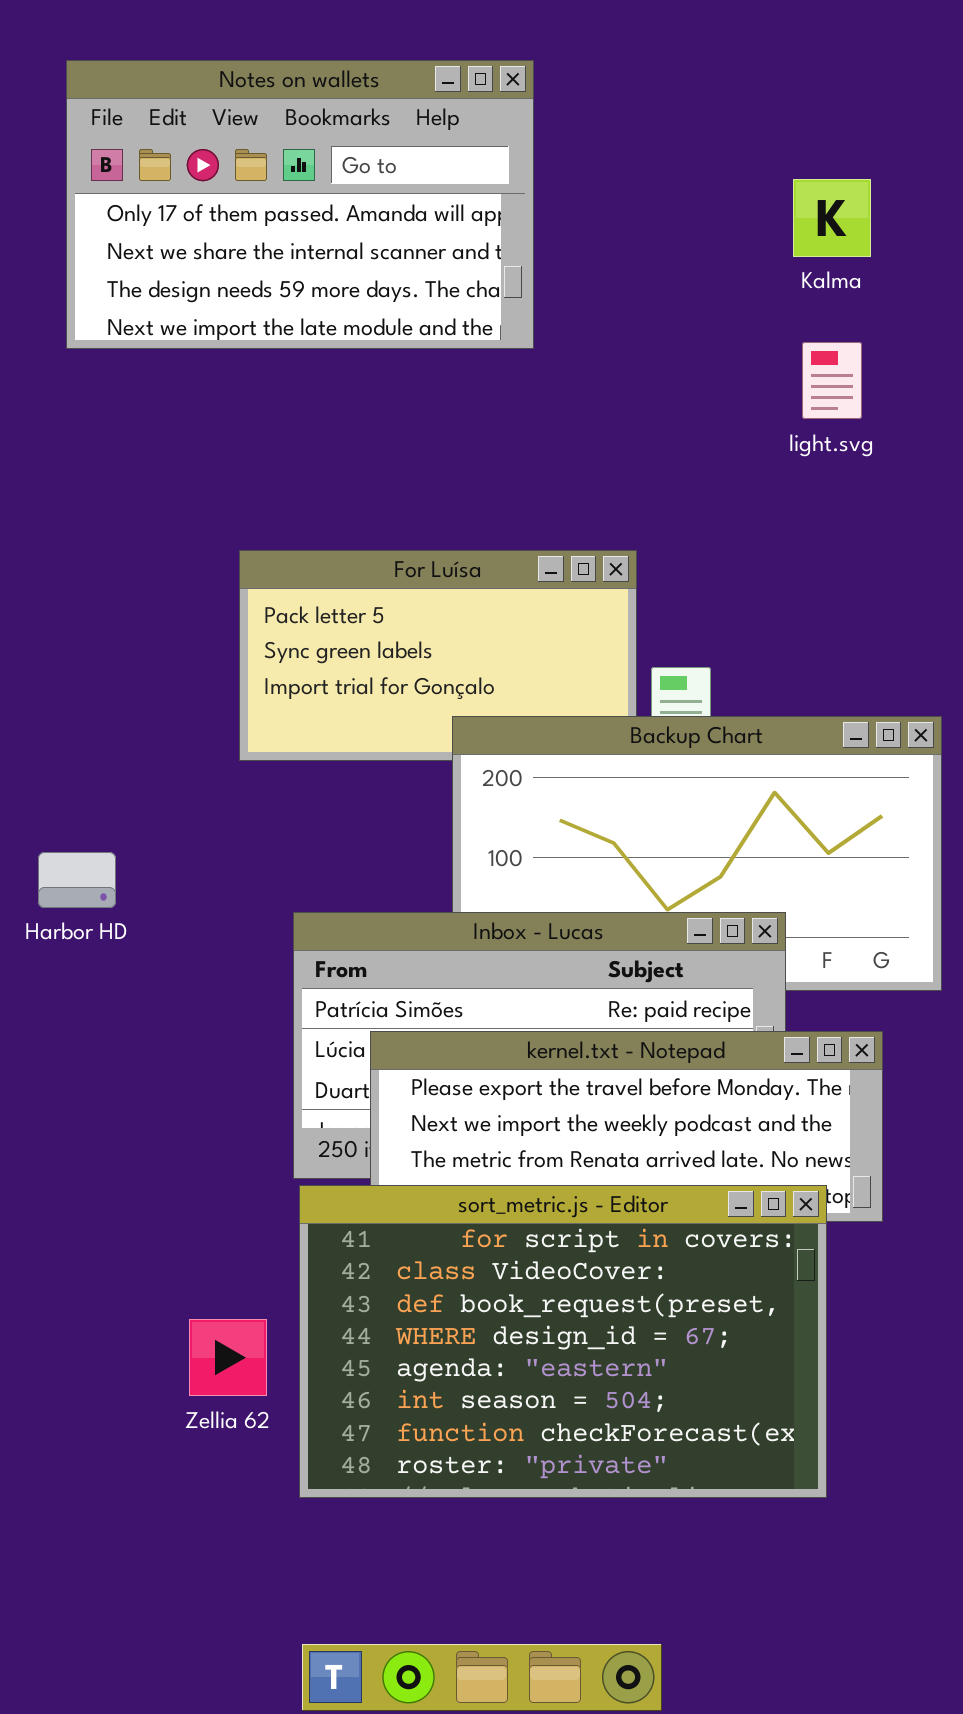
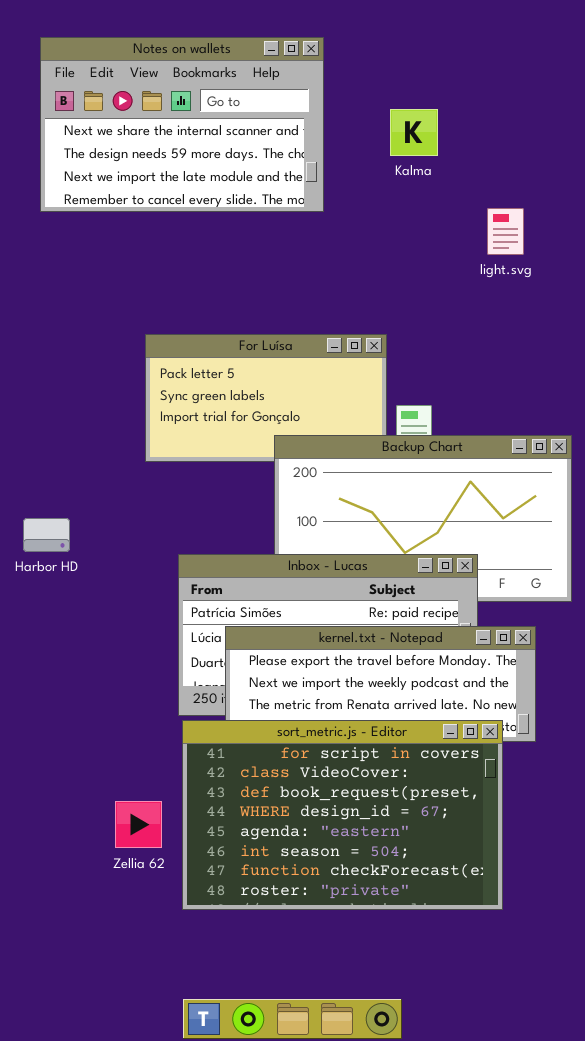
Notes on wallets: [66,60,534,349] -> [40,37,324,212], scrolled down 1 row
Kalma: [793,179,871,257] -> [390,109,438,156], moved

